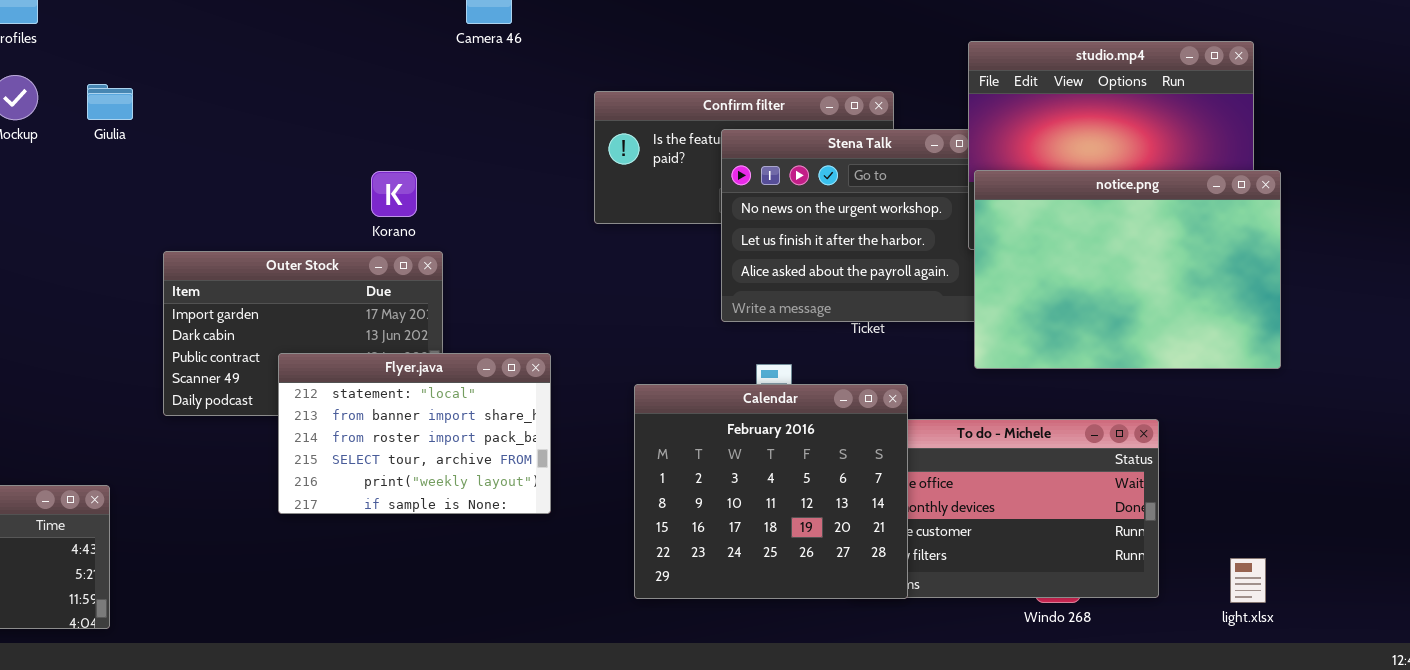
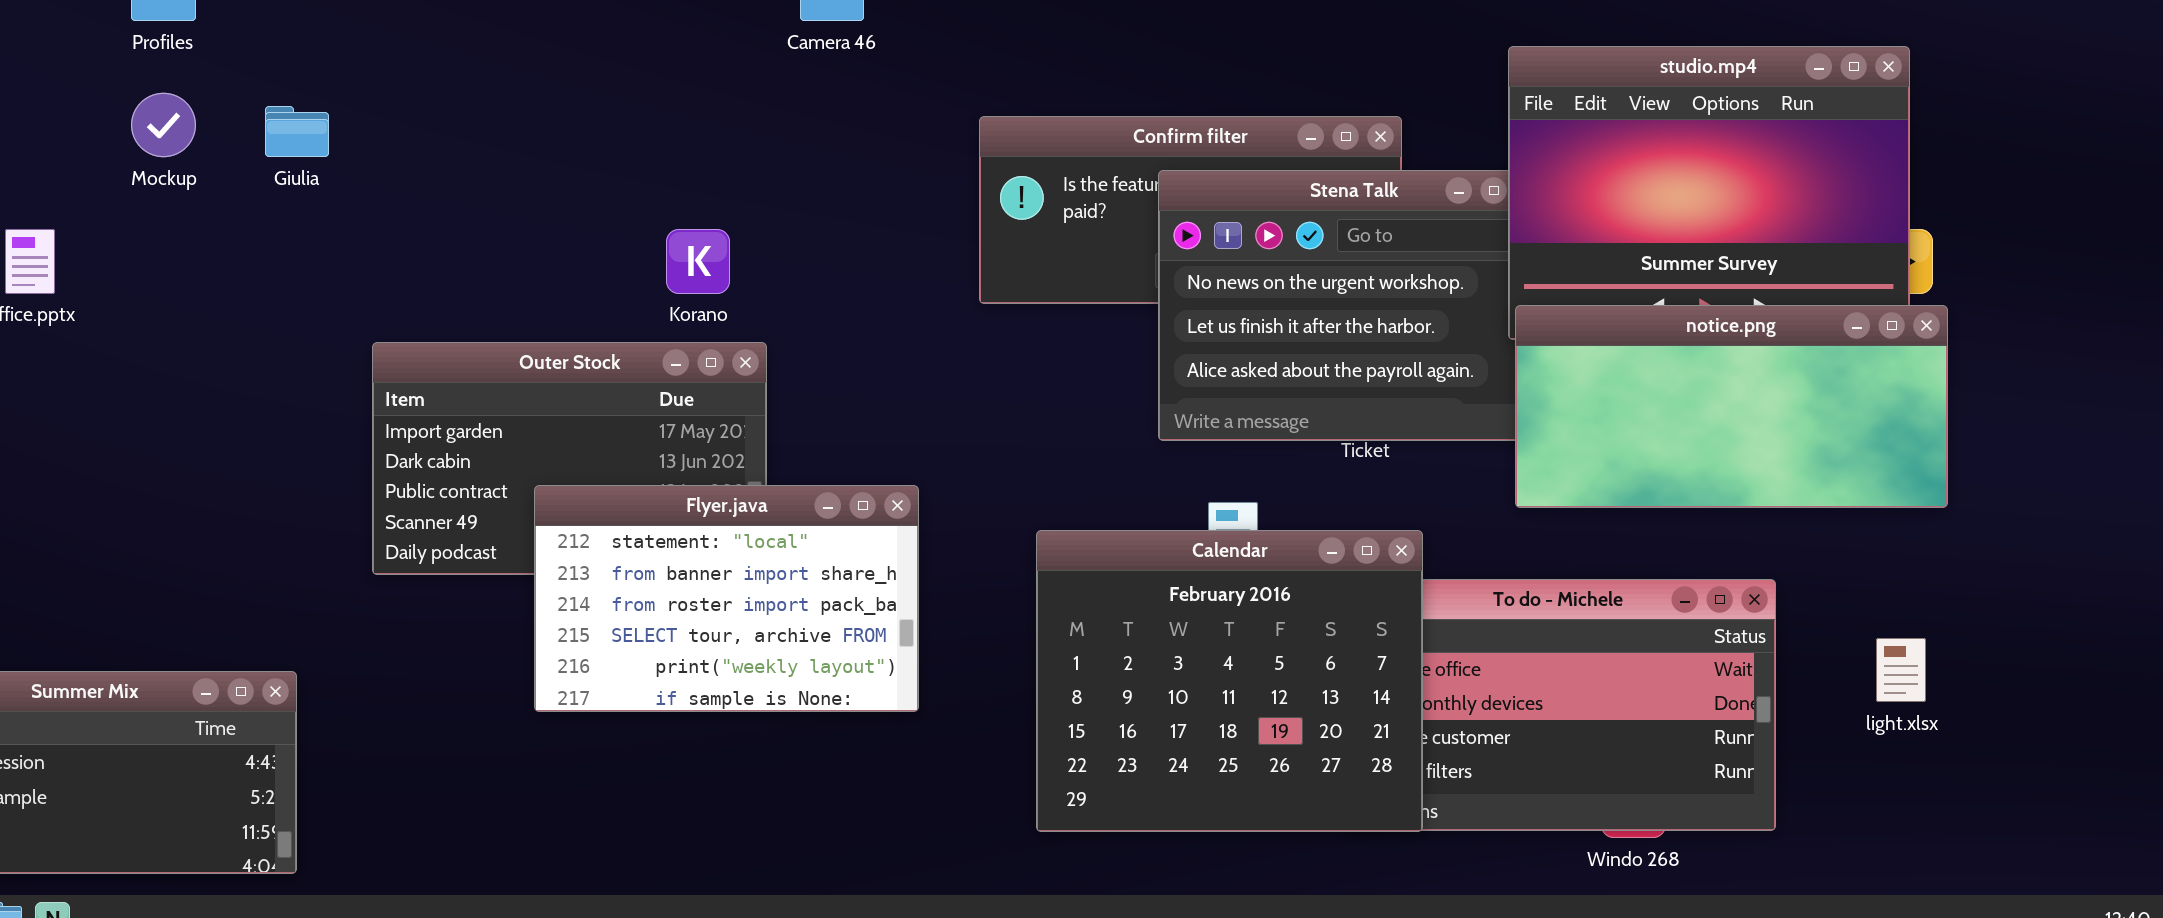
notice.png: [974,170,1281,369] -> [1515,305,1948,508], resized
light.xlsx: [1230,558,1266,603] -> [1876,638,1926,702], moved

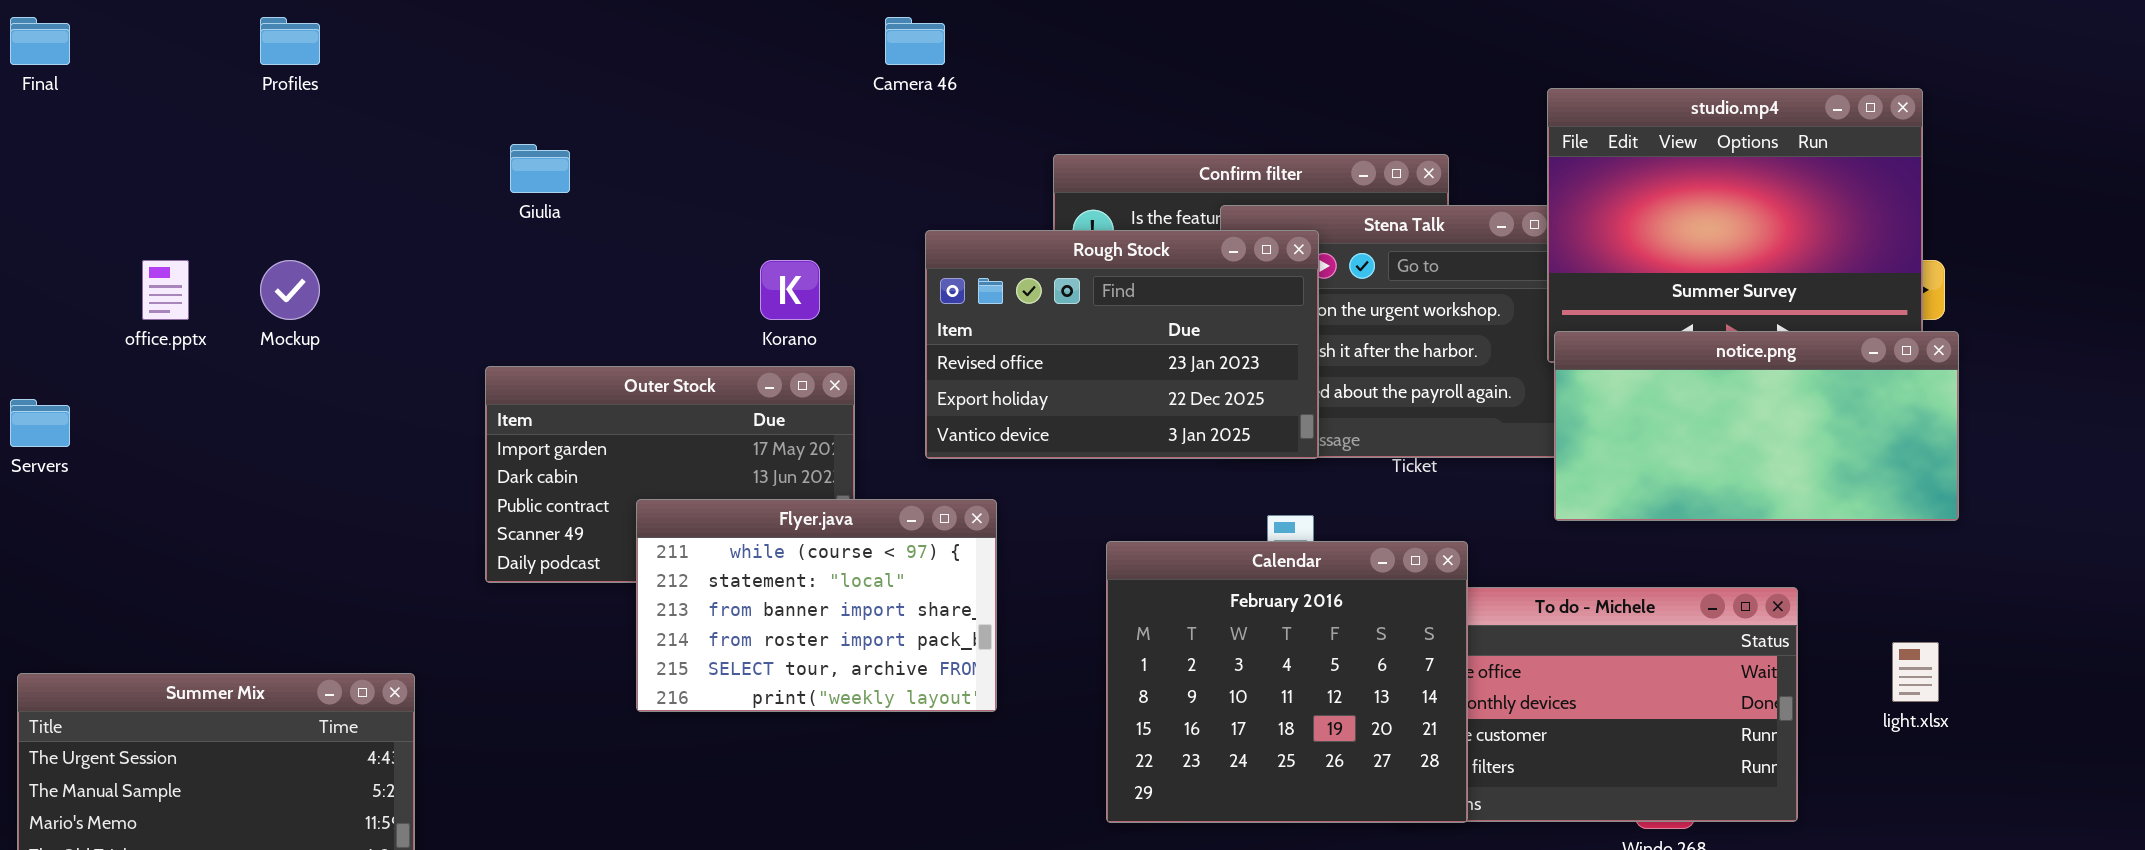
Mockup: [131,93,196,157] -> [260,260,320,320], moved
Giulia: [265,106,329,157] -> [510,144,570,193], moved
Rough Stock: none -> [925,230,1319,459], opened
Flyer.java: [534,485,919,712] -> [636,499,997,712], scrolled up 1 row

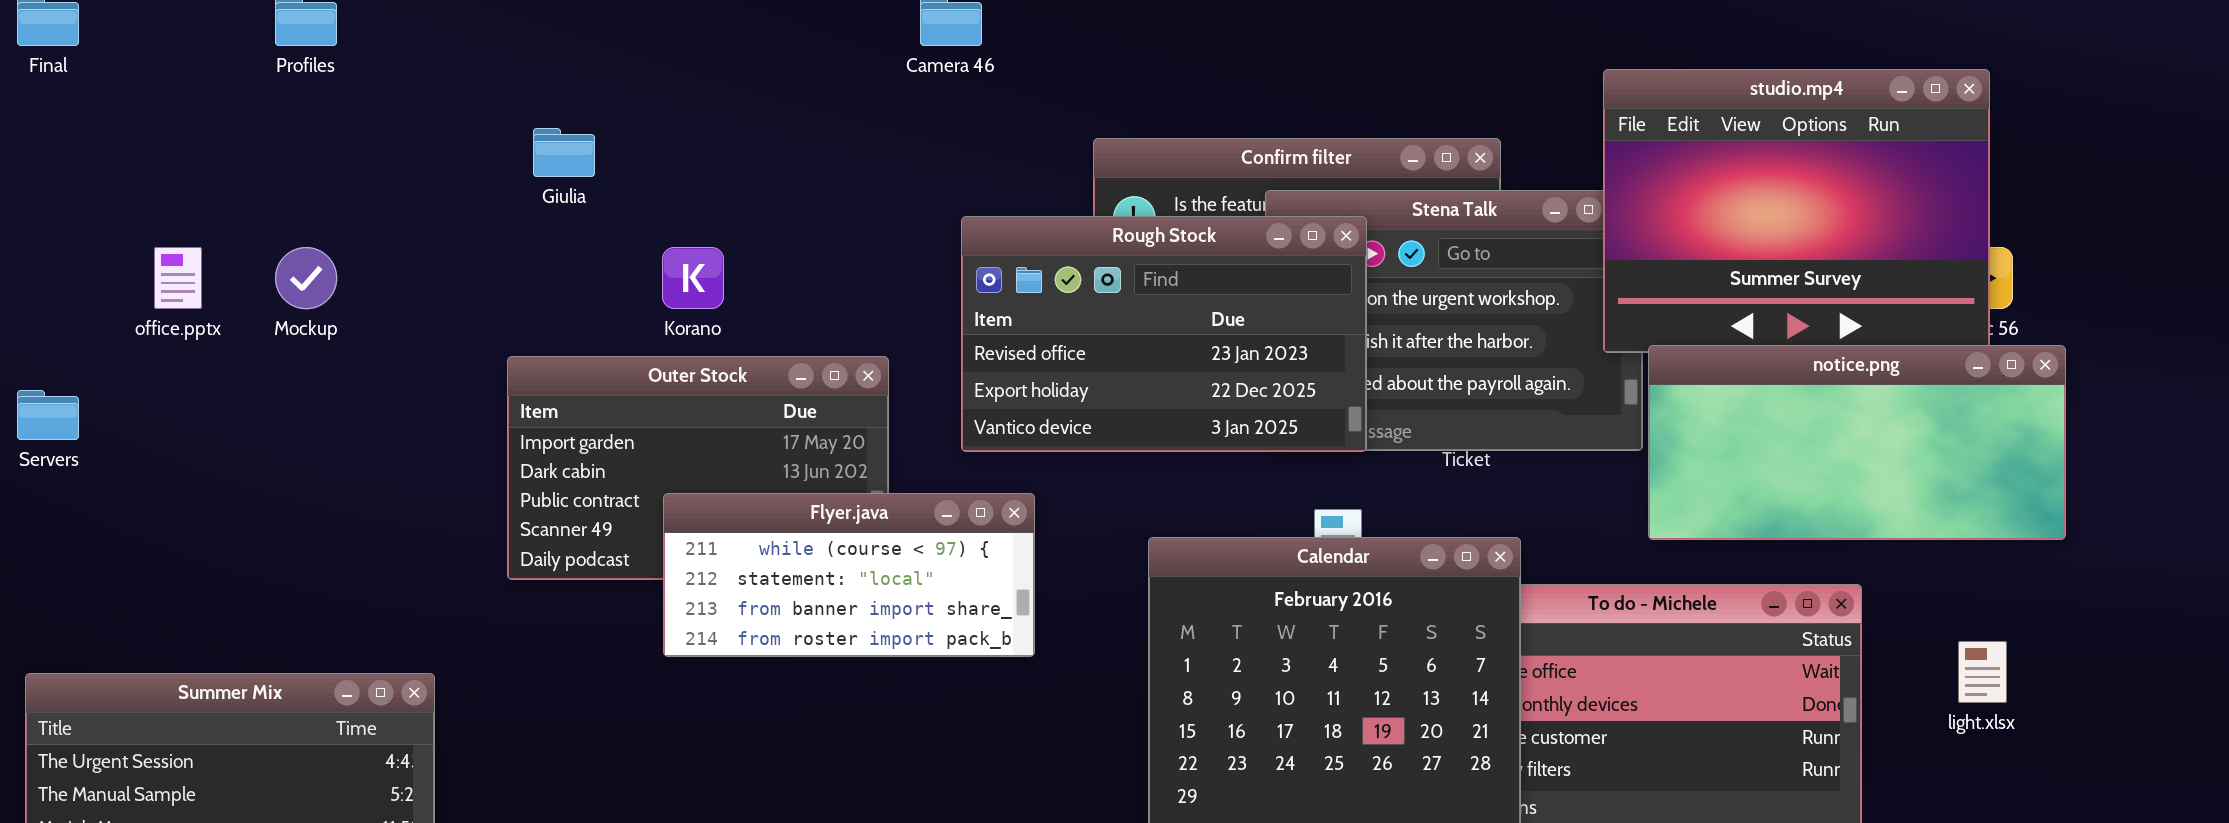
Korano: [760,260,820,320] -> [662,247,724,309], moved
notice.png: [1554,331,1959,521] -> [1648,345,2066,540], moved
Flyer.java: [636,499,997,712] -> [663,493,1035,657], resized

